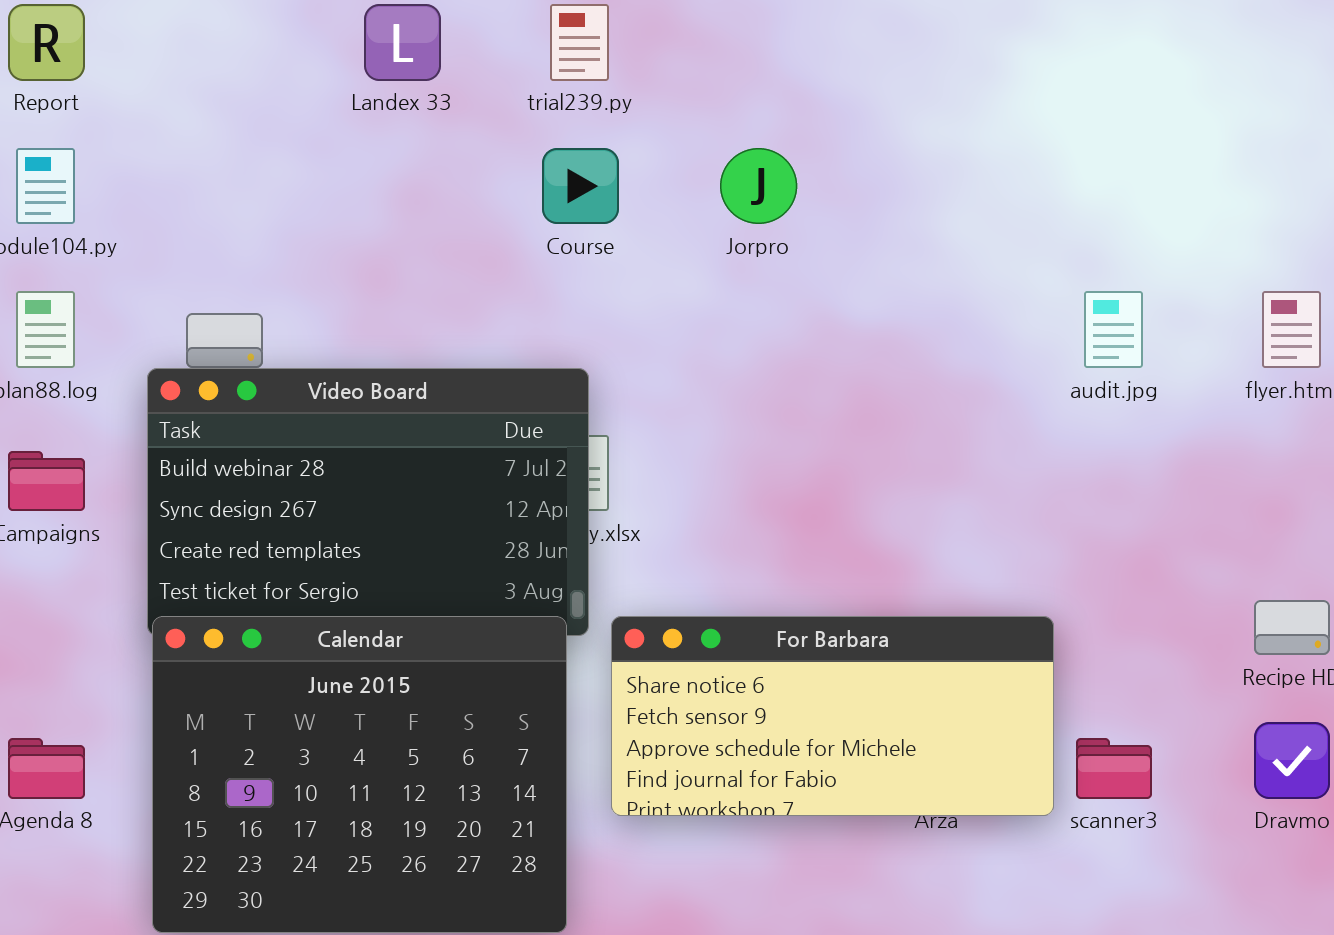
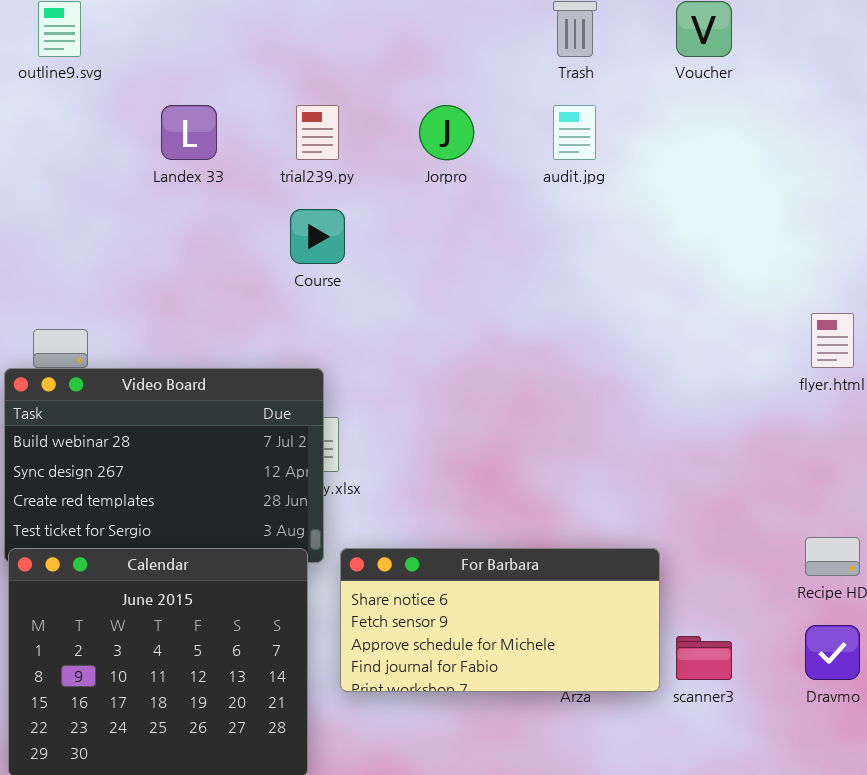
Jorpro: [720,148,797,224] -> [419,105,474,160], moved
audit.jpg: [1084,291,1143,368] -> [553,105,596,160], moved

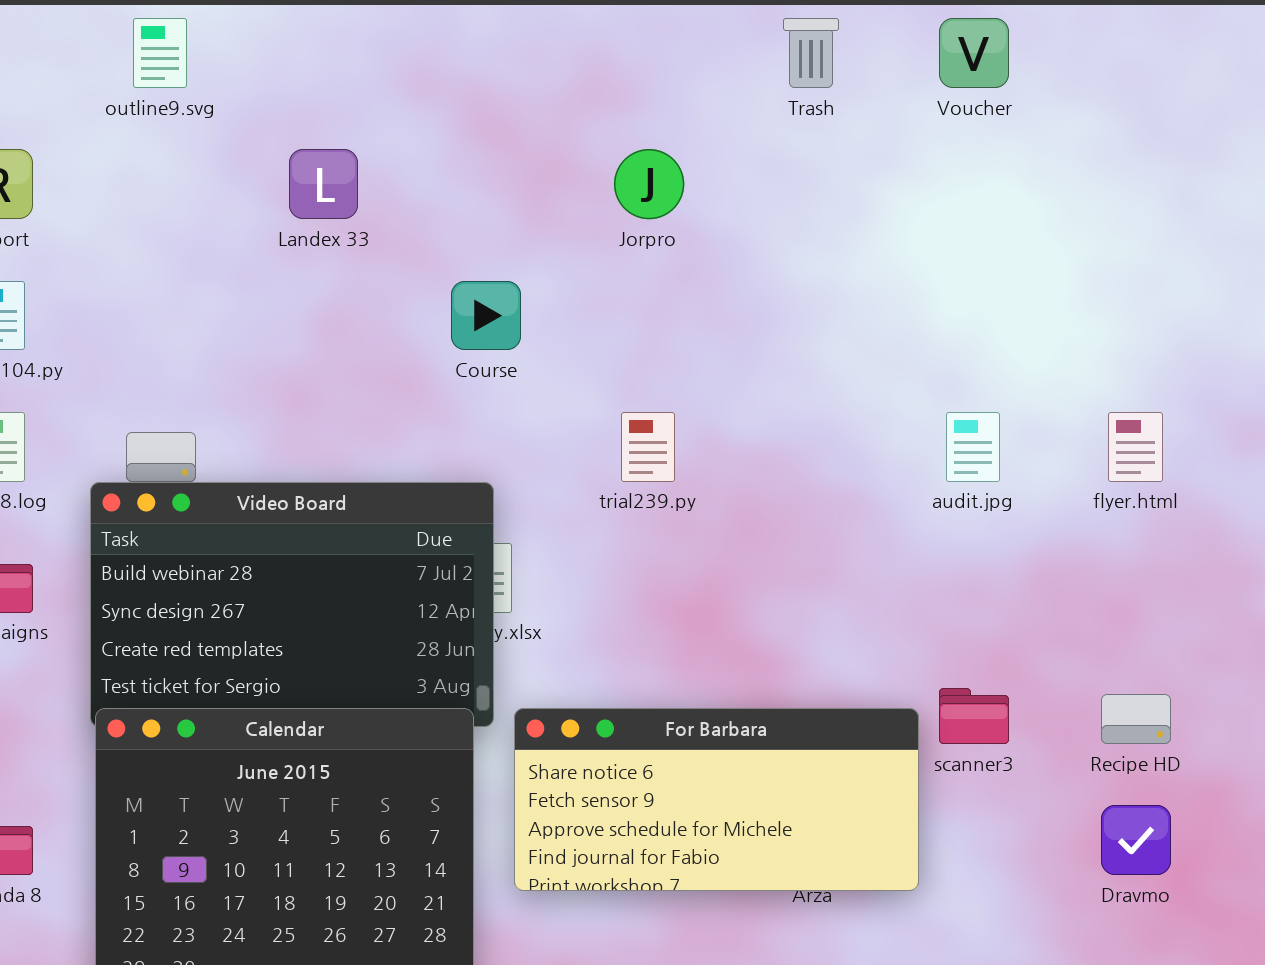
trial239.py: [296,105,339,160] -> [621,412,675,482], moved
audit.jpg: [553,105,596,160] -> [946,412,1000,482], moved
scanner3: [676,636,732,680] -> [939,688,1009,744], moved

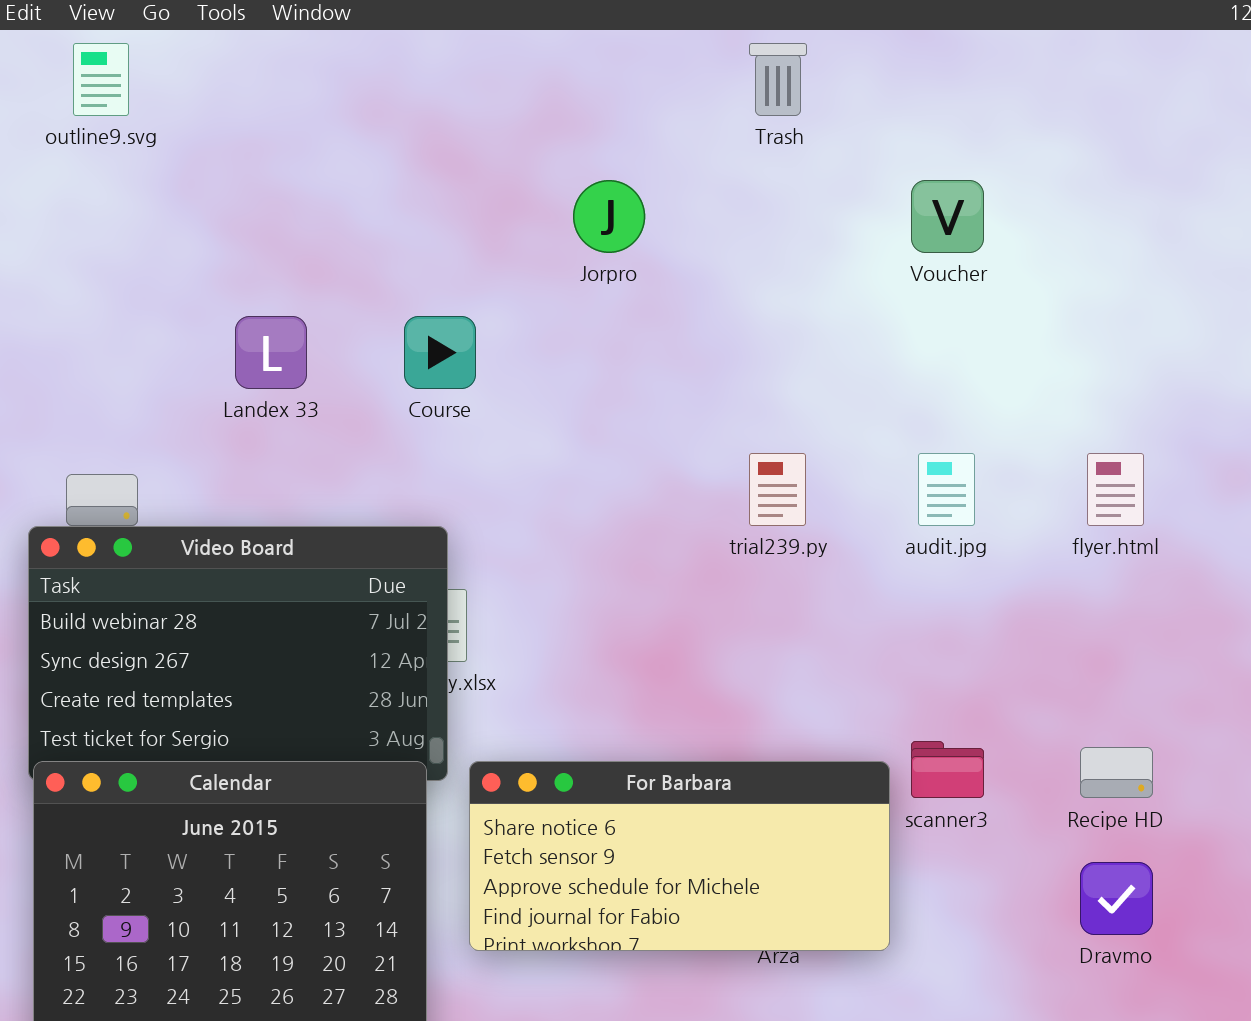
Voucher: [939,18,1009,88] -> [911,180,984,253], moved
Landex 33: [289,149,358,219] -> [235,316,307,389], moved
trial239.py: [621,412,675,482] -> [749,453,806,526], moved

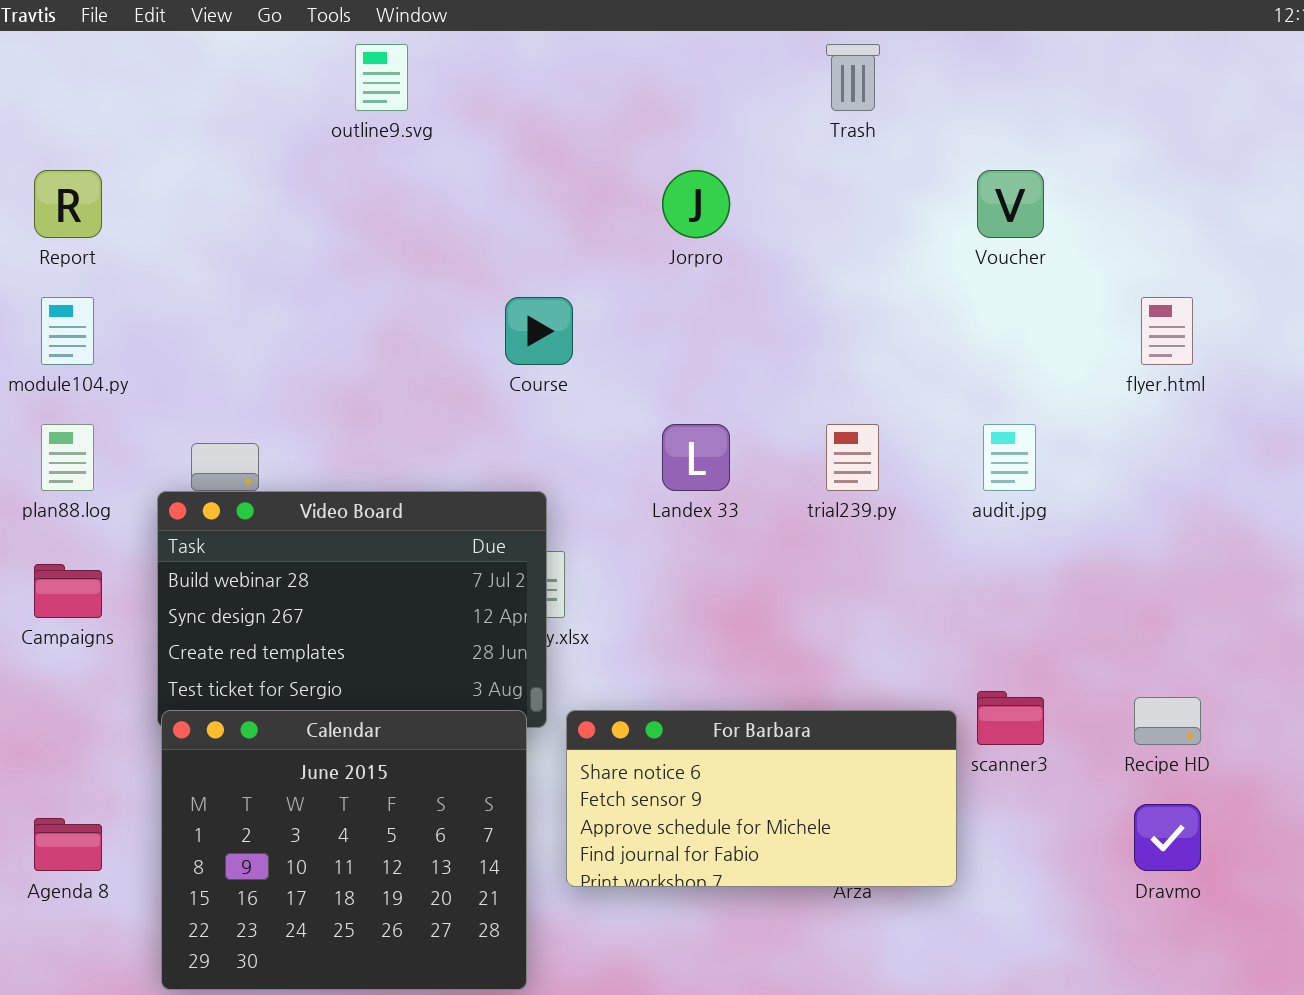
outline9.svg: [73,43,129,116] -> [355,44,408,111], moved
Landex 33: [235,316,307,389] -> [662,424,730,491], moved
flyer.html: [1087,453,1144,526] -> [1141,297,1193,365], moved

